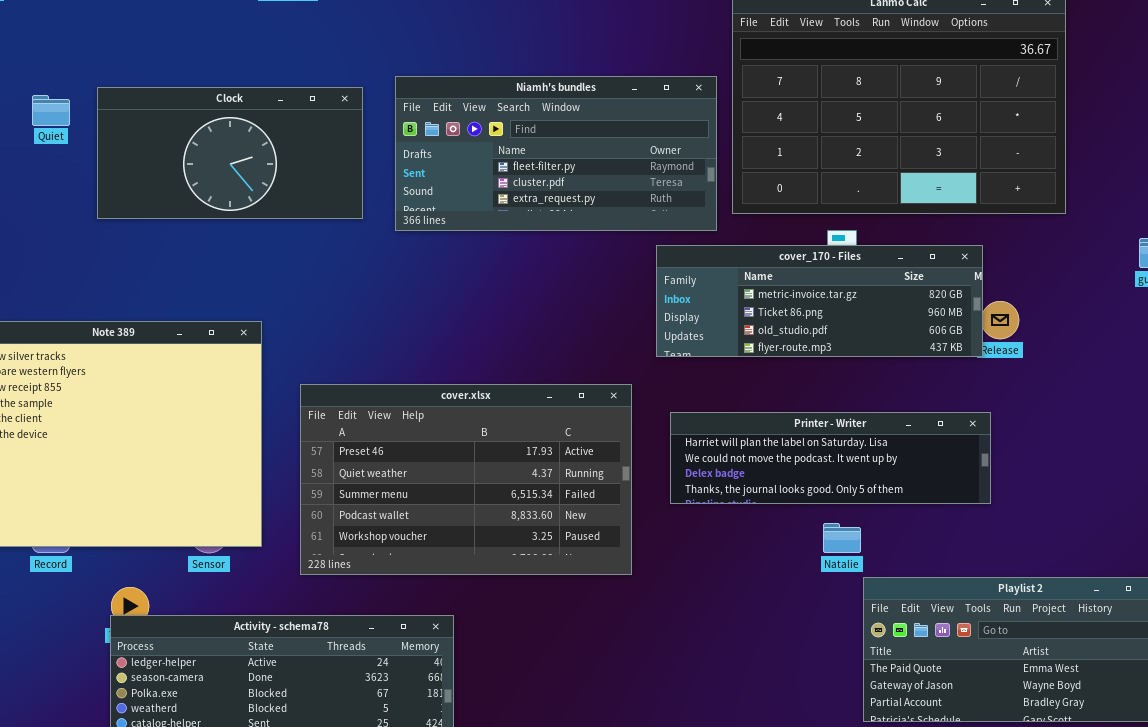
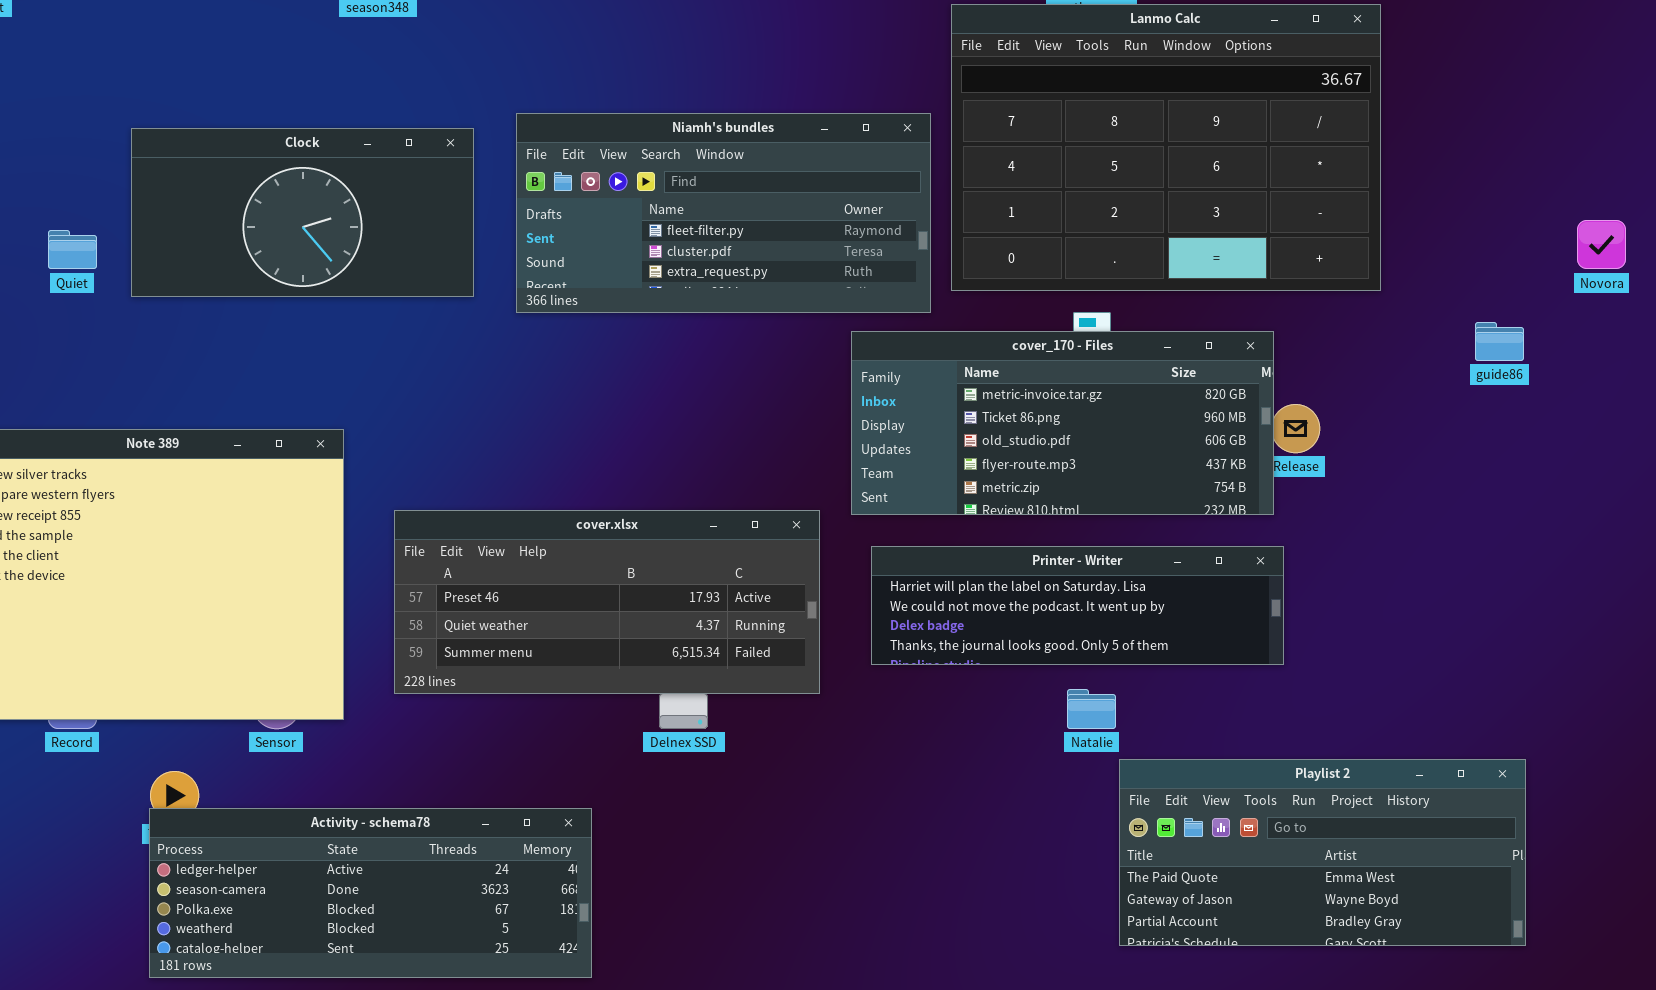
Quiet: [32,95,70,126] -> [48,230,97,269], moved
cover_170 - Files: [656,245,983,357] -> [851,331,1274,515], resized
cover.xlsx: [300,384,632,575] -> [394,510,820,694], resized

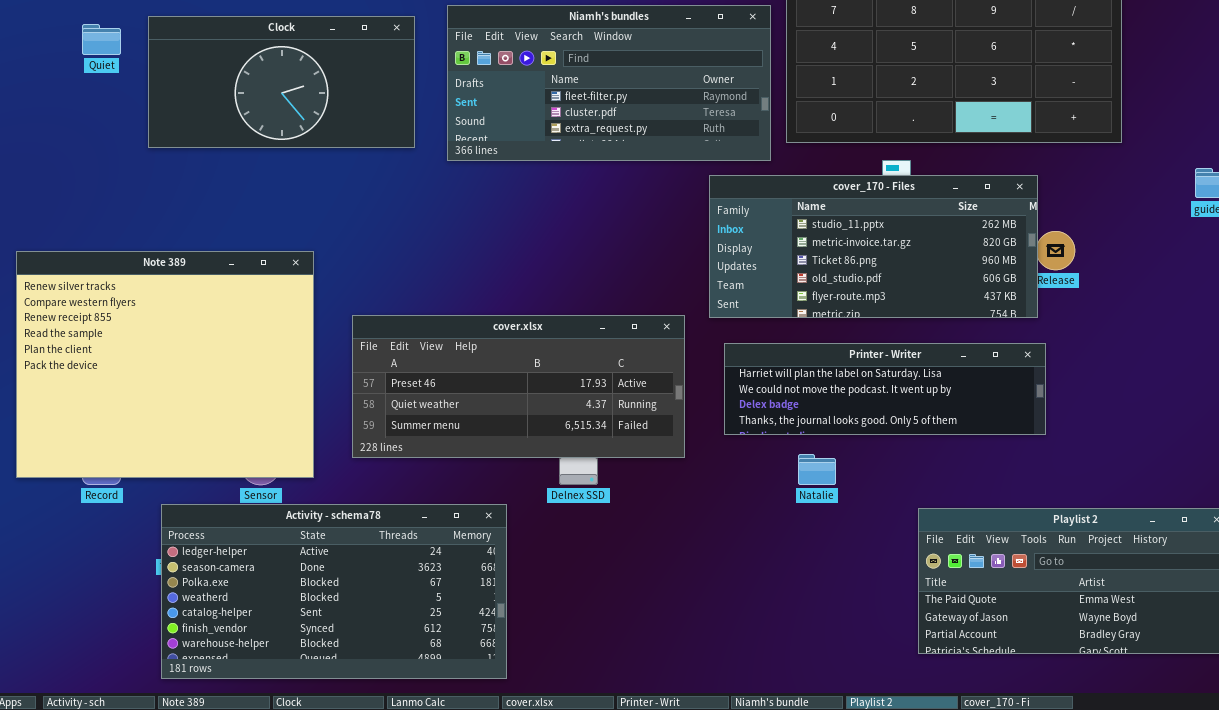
Quiet: [48,230,97,269] -> [82,24,121,55], moved
cover_170 - Files: [851,331,1274,515] -> [709,175,1038,318], scrolled up 1 row
Natalie: [1067,689,1116,729] -> [798,454,836,485], moved
Activity - schema78: [149,808,592,978] -> [161,504,507,679], resized

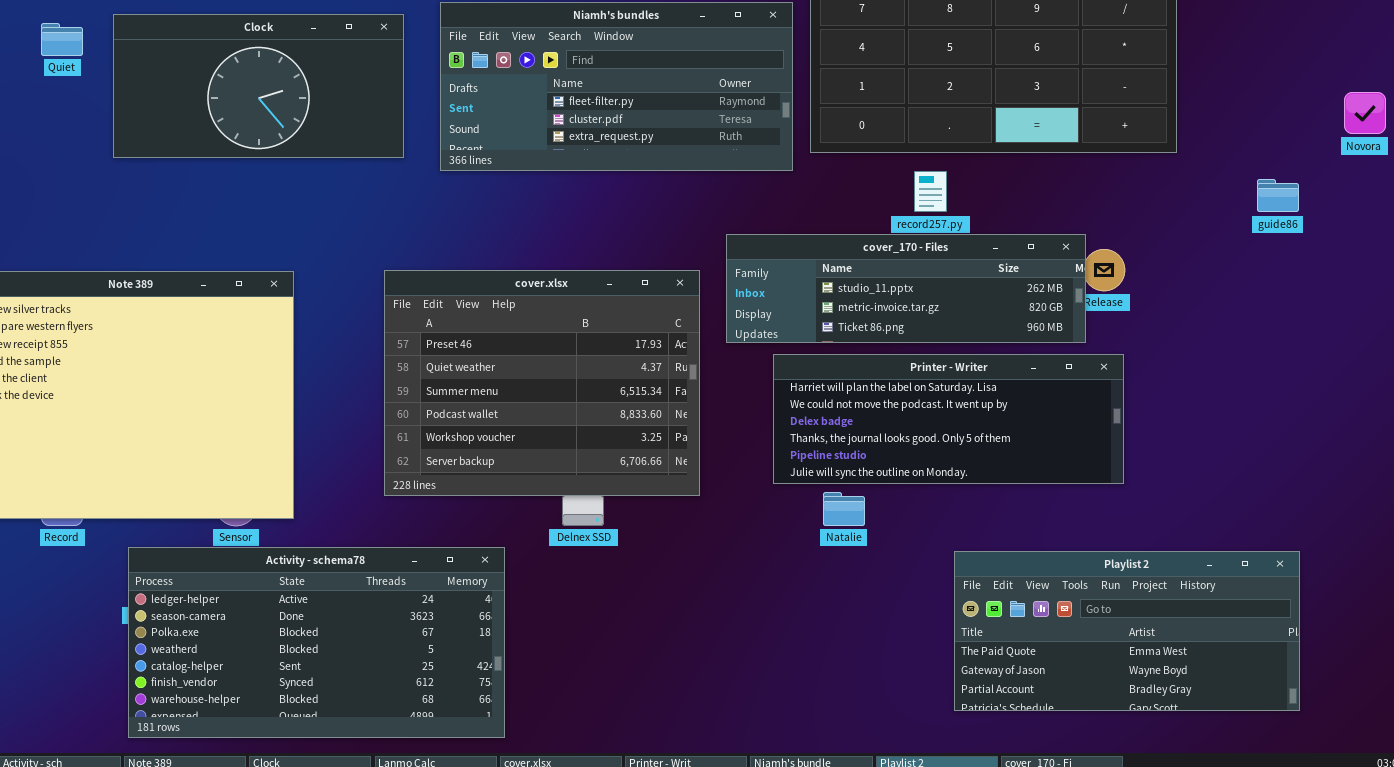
cover_170 - Files: [709,175,1038,318] -> [726,234,1086,343], resized
cover.xlsx: [352,315,685,458] -> [384,270,700,496], resized
Printer - Writer: [724,343,1046,435] -> [773,354,1124,484], moved, resized

